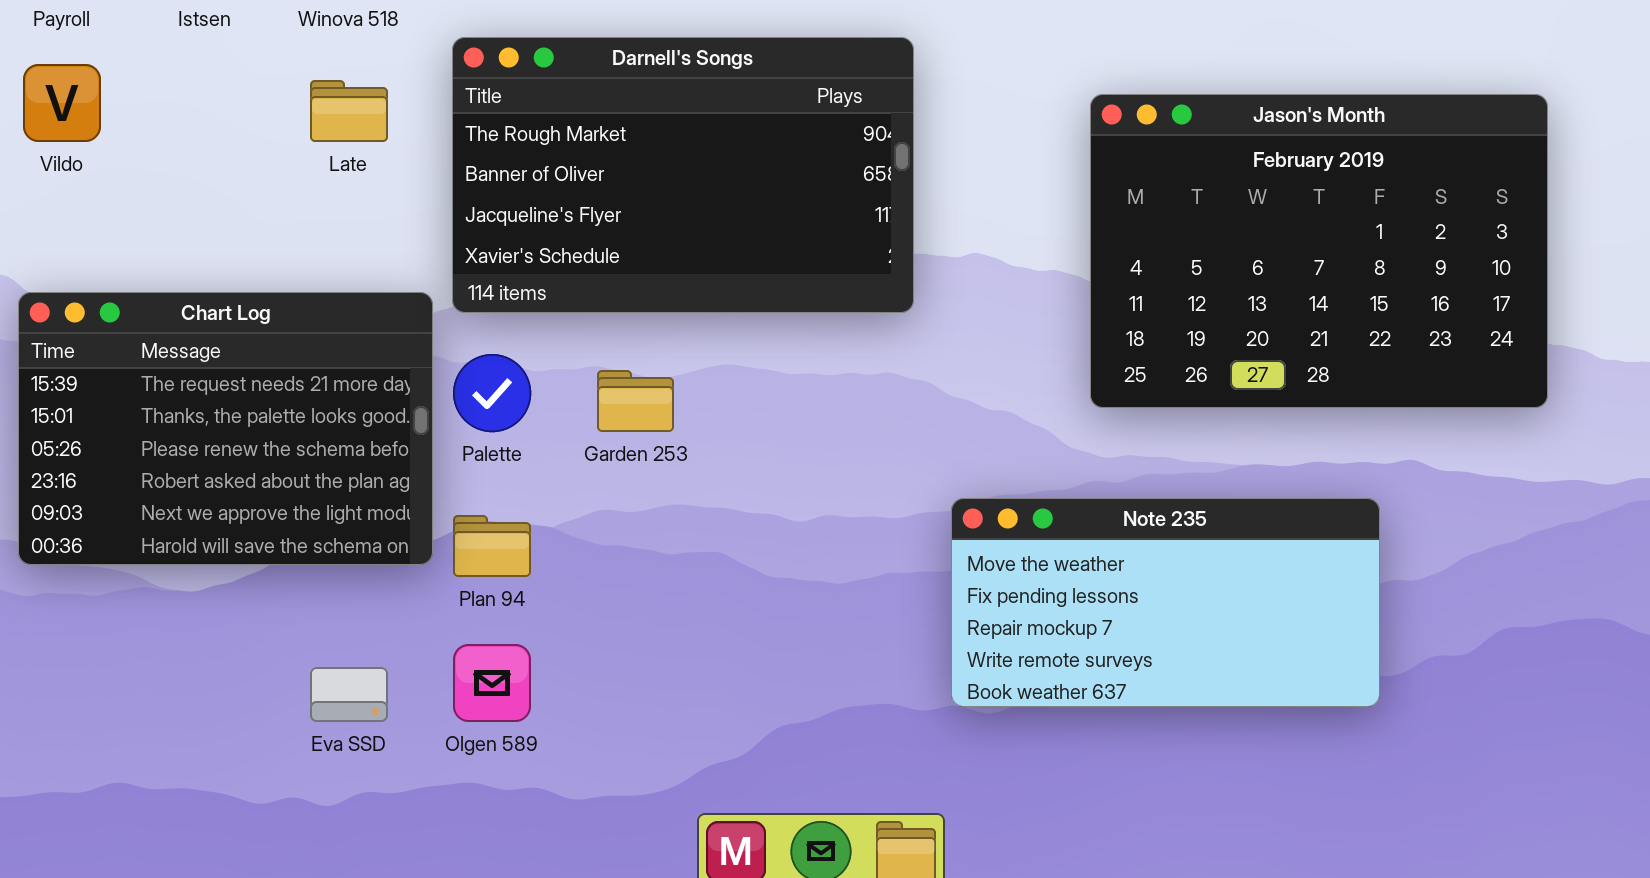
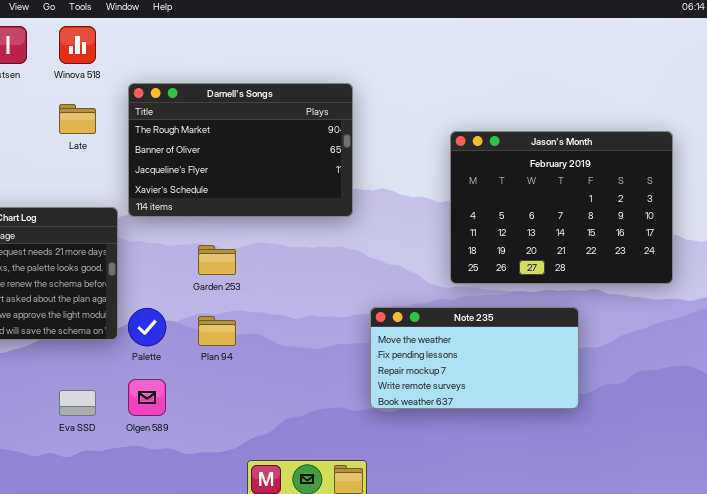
Jason's Month: [1090,94,1548,408] -> [450,131,673,284], moved
Palette: [453,354,531,432] -> [128,308,166,346], moved
Plan 94: [453,515,531,577] -> [198,316,236,346], moved

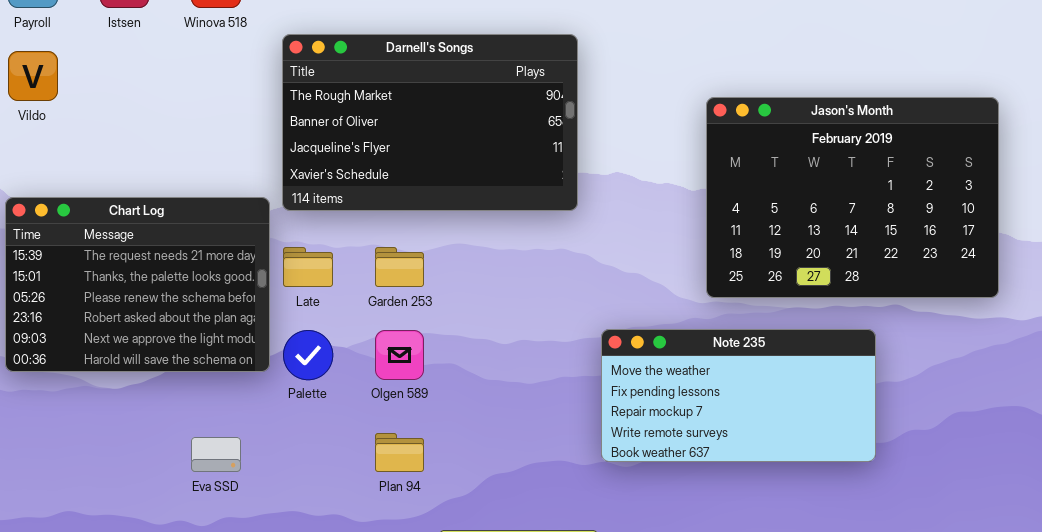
Late: [59,104,96,134] -> [283,247,333,287], moved
Plan 94: [198,316,236,346] -> [375,433,424,472], moved
Olgen 589: [128,379,166,416] -> [375,330,424,380], moved

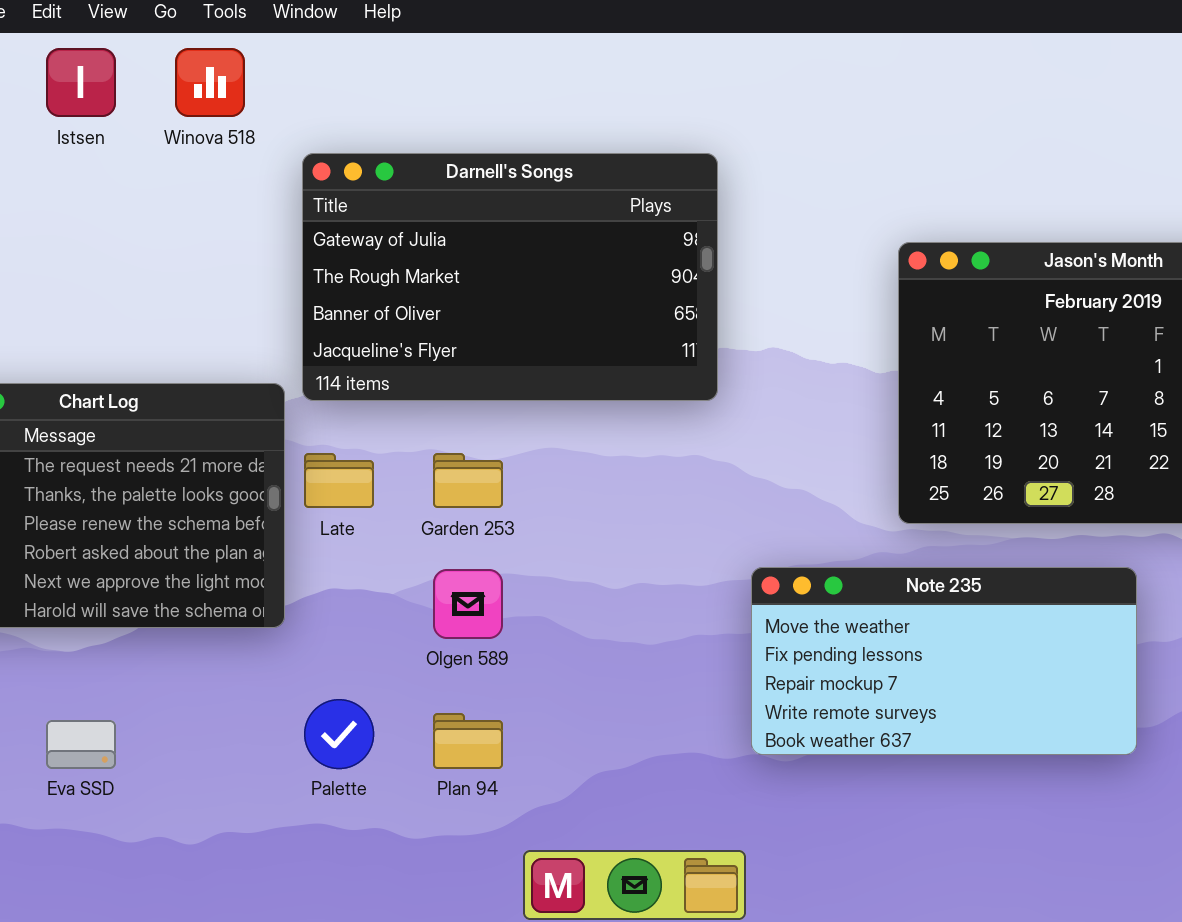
Darnell's Songs: [282,34,578,211] -> [302,153,718,401], scrolled up 1 row
Palette: [283,330,333,380] -> [304,699,374,769], moved
Eva SSD: [191,437,241,472] -> [46,720,116,769], moved

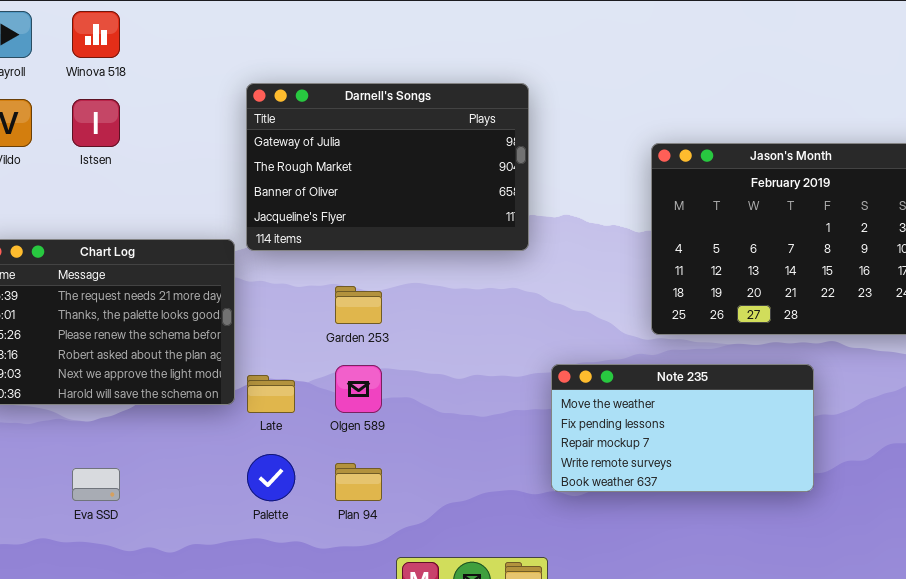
Istsen: [46,48,116,117] -> [72,99,120,147], moved
Winova 518: [175,48,245,117] -> [72,11,120,58], moved
Late: [304,453,374,508] -> [247,375,295,413], moved

